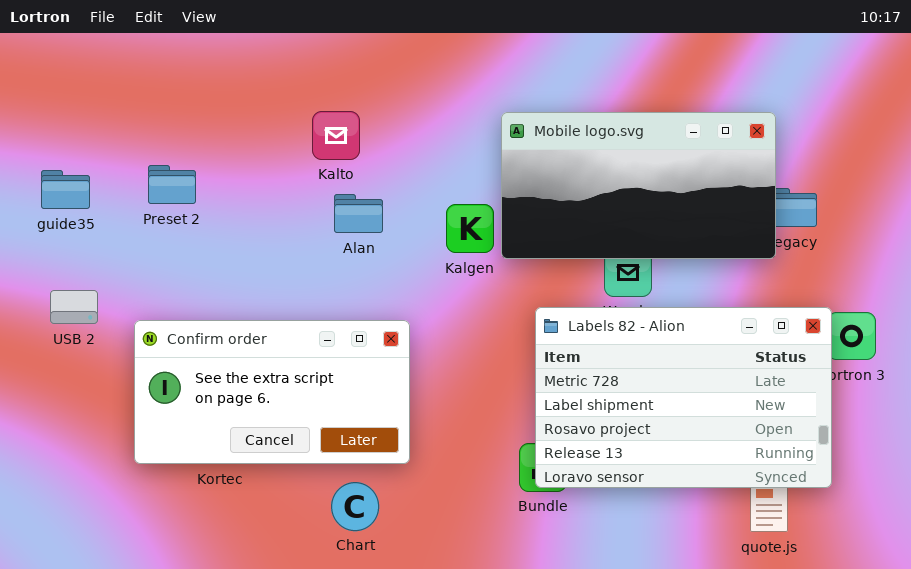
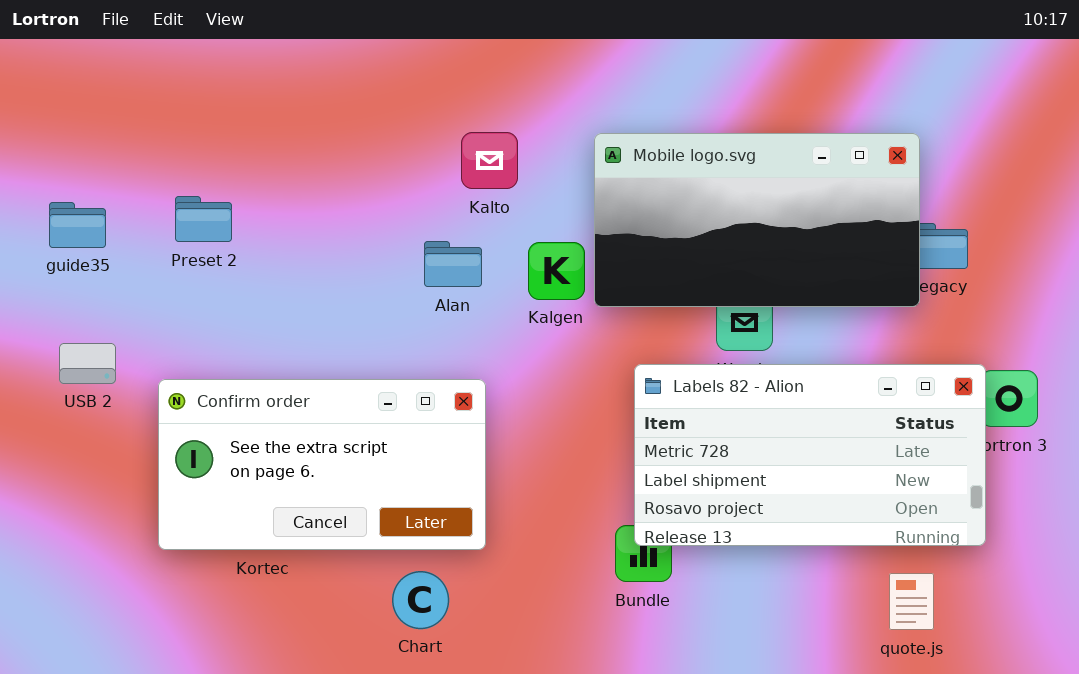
Kalto: [312,111,360,160] -> [461,132,518,189], moved
Alan: [334,194,383,233] -> [424,241,482,287], moved
Labels 82 - Alion: [535,307,832,488] -> [634,364,986,546], resized

